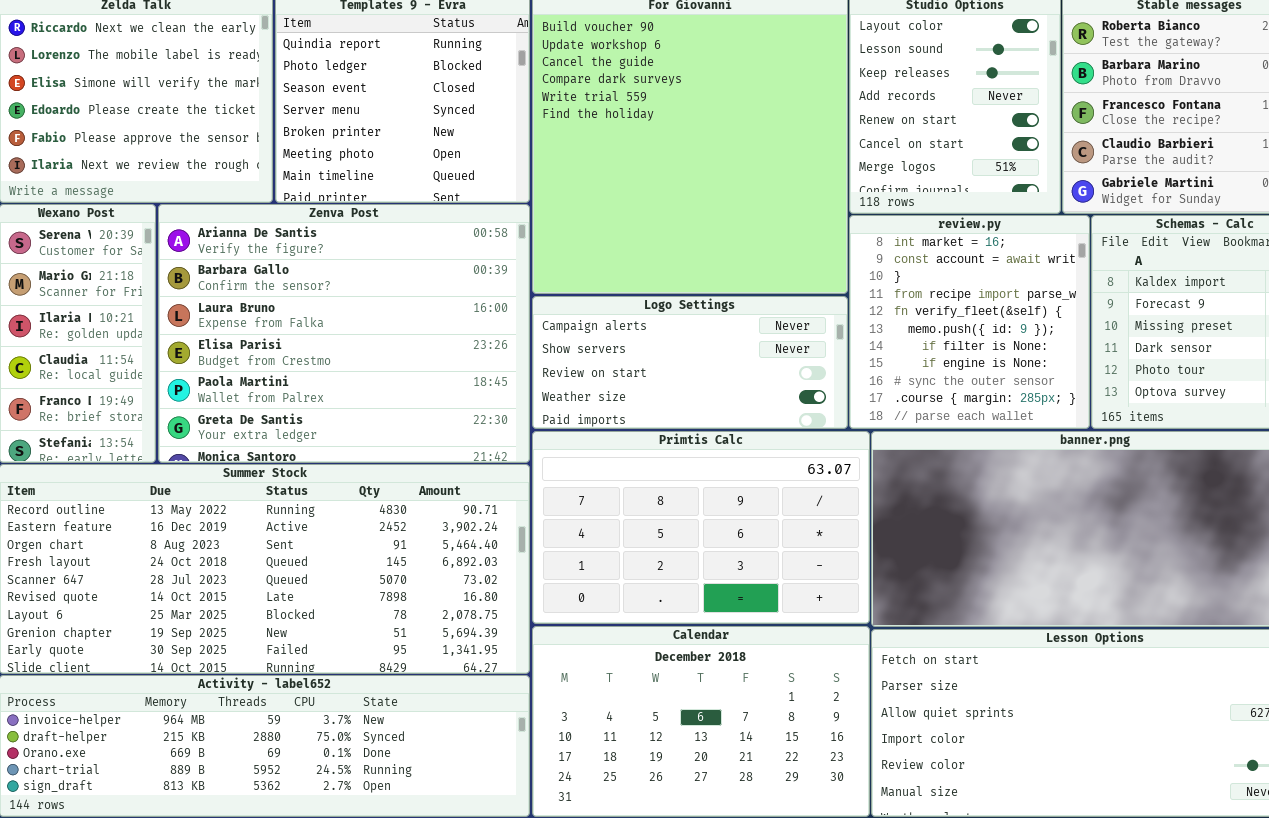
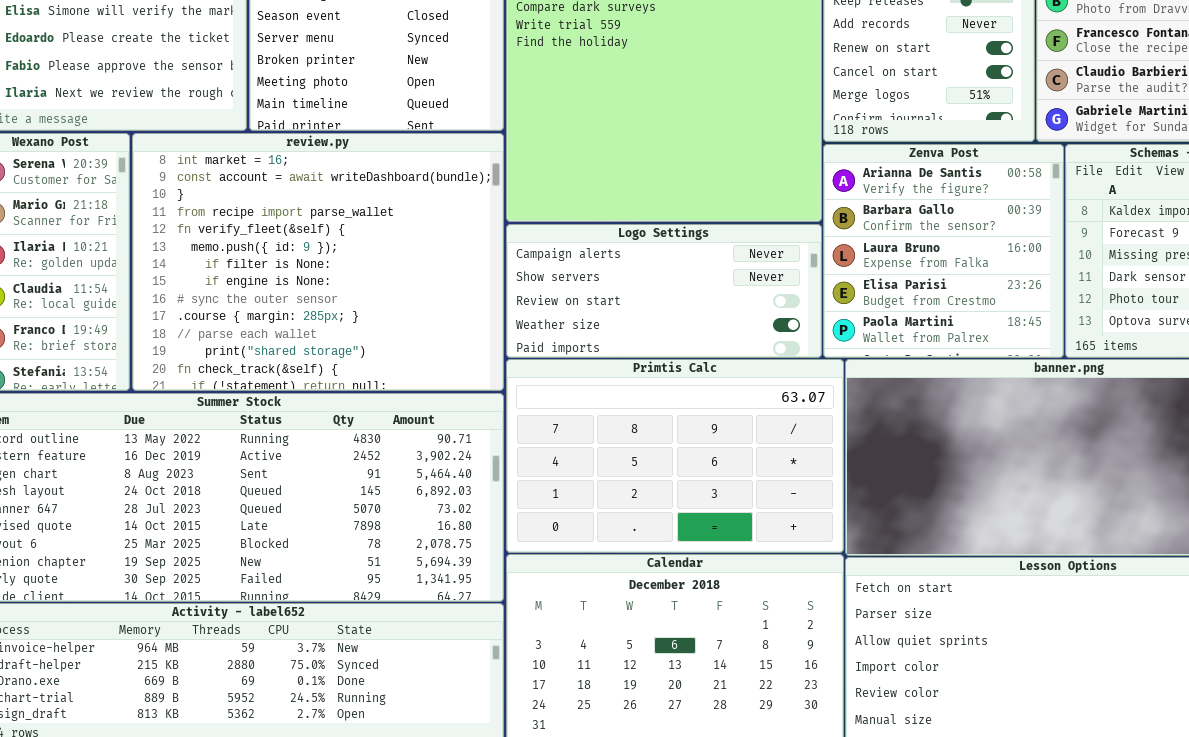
Zenva Post: [158,204,530,463] -> [823,144,1064,358], moved, resized
review.py: [849,215,1090,429] -> [132,133,504,391], moved, resized

